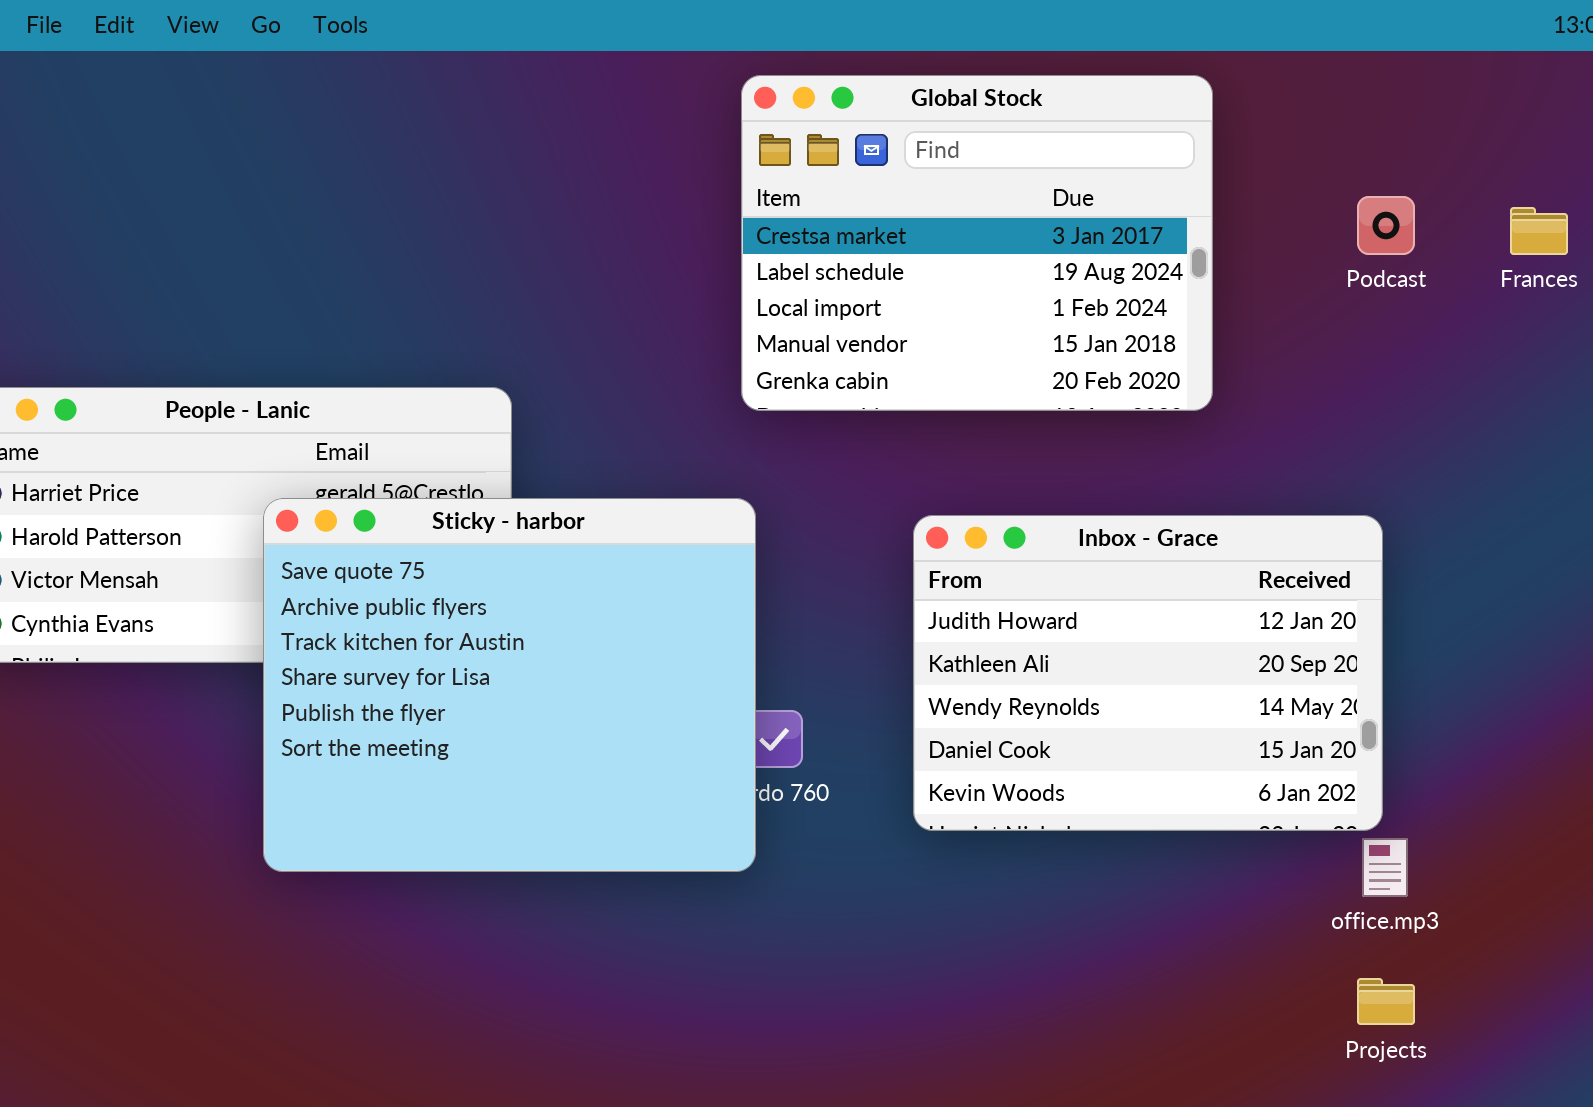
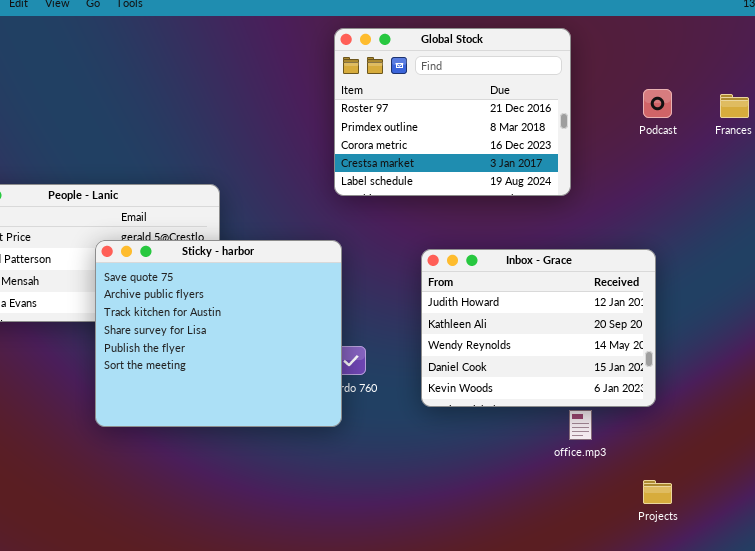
Global Stock: [741,75,1213,411] -> [334,28,571,196], scrolled up 3 rows
office.mp3: [1362,838,1408,897] -> [569,410,592,440], moved

